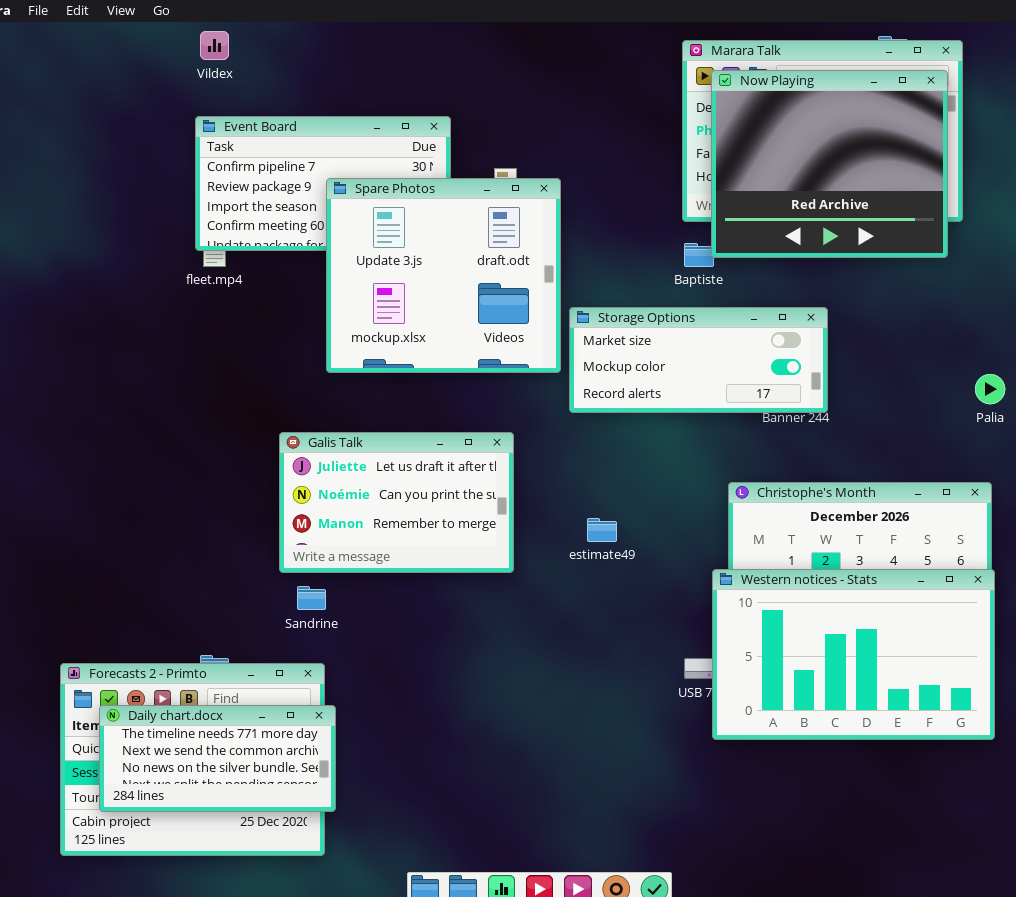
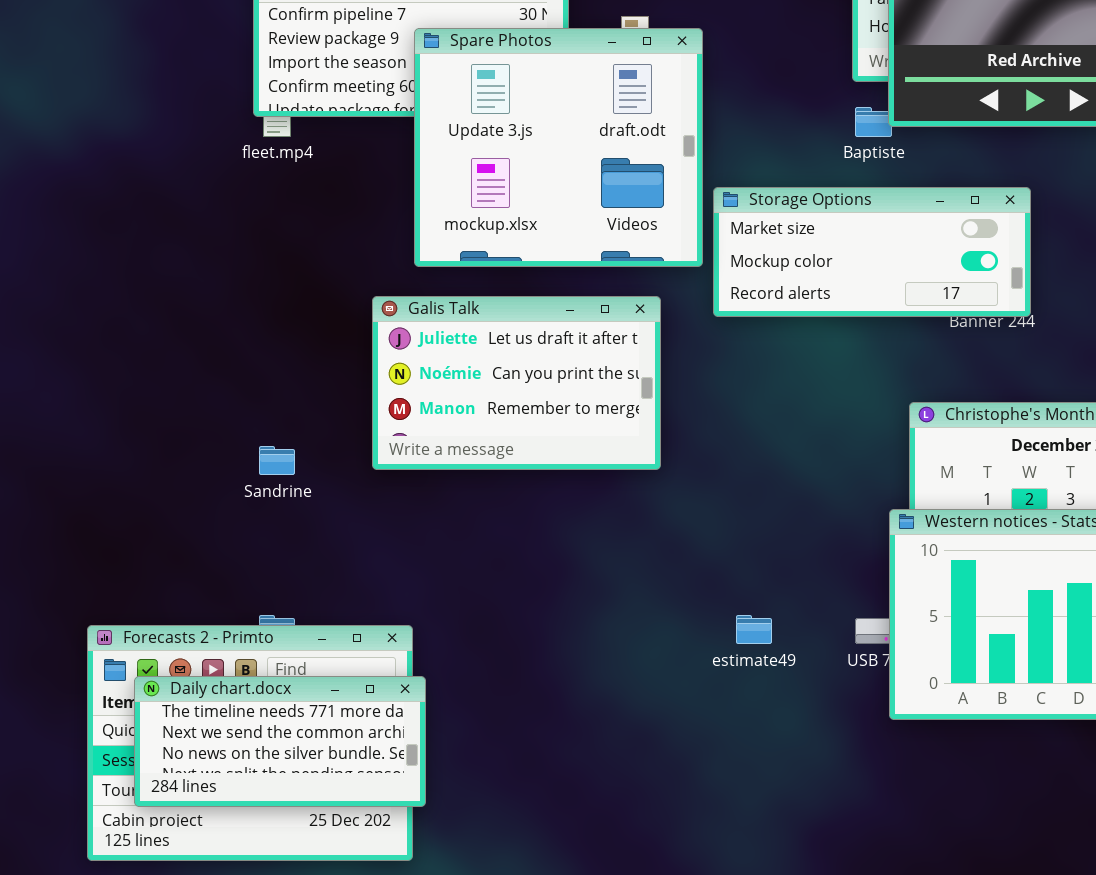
Galis Talk: [279,432,514,573] -> [372,296,661,470], moved
estimate49: [587,518,617,542] -> [736,615,772,644], moved
Sandrine: [297,586,326,610] -> [259,446,295,475], moved

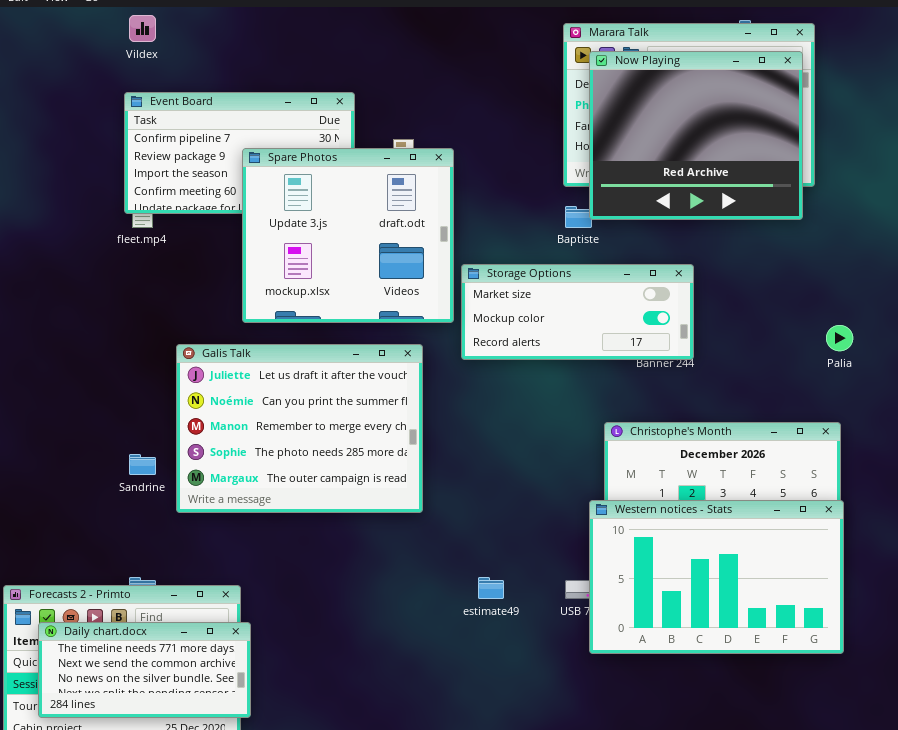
Galis Talk: [372,296,661,470] -> [176,344,423,513], resized

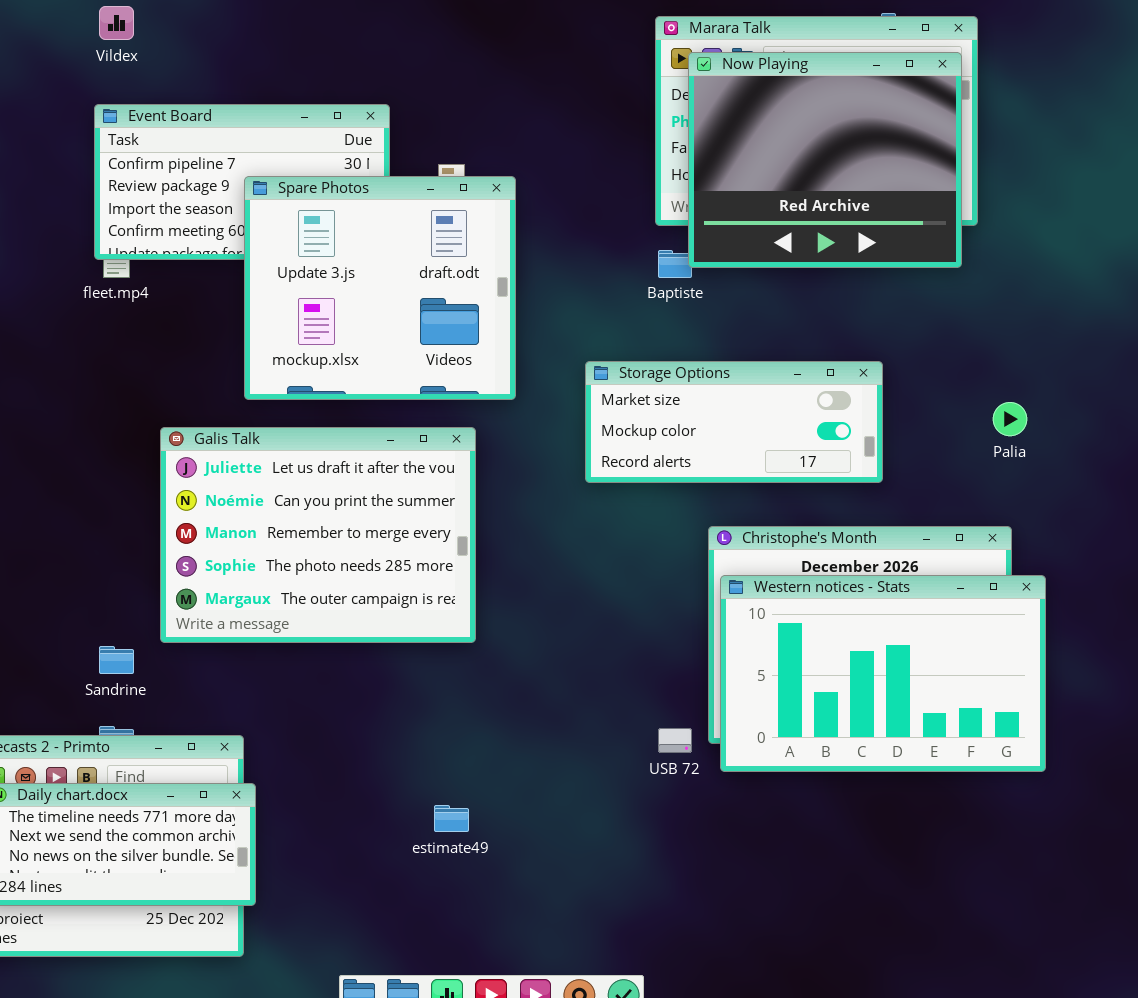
Storage Options: [461,264,694,360] -> [585,361,883,483], moved
Sandrine: [129,454,156,475] -> [99,646,134,674], moved
Western notices - Stats: [589,500,844,654] -> [720,575,1046,772], moved
estimate49: [478,577,504,599] -> [434,805,469,832], moved

